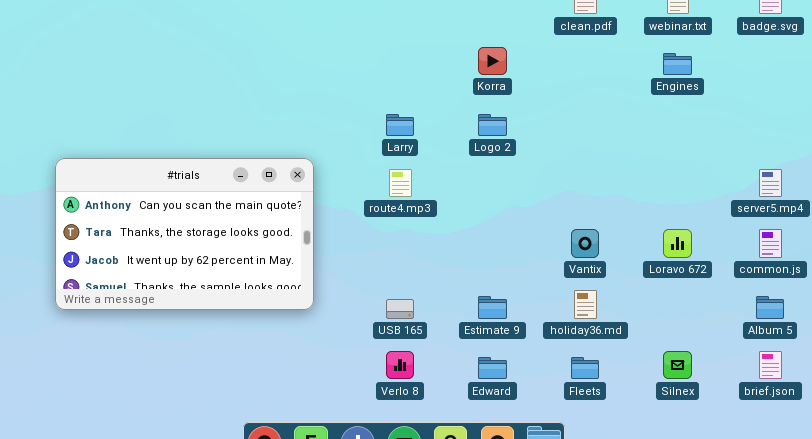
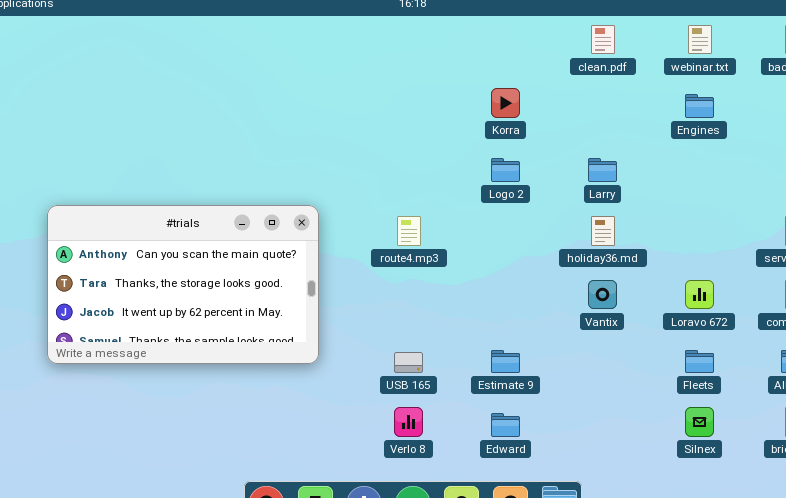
Larry: [386,114,414,136] -> [588,158,617,182], moved
holiday36.md: [574,290,597,319] -> [591,216,615,246], moved
Fleets: [571,357,599,379] -> [685,350,714,373], moved

